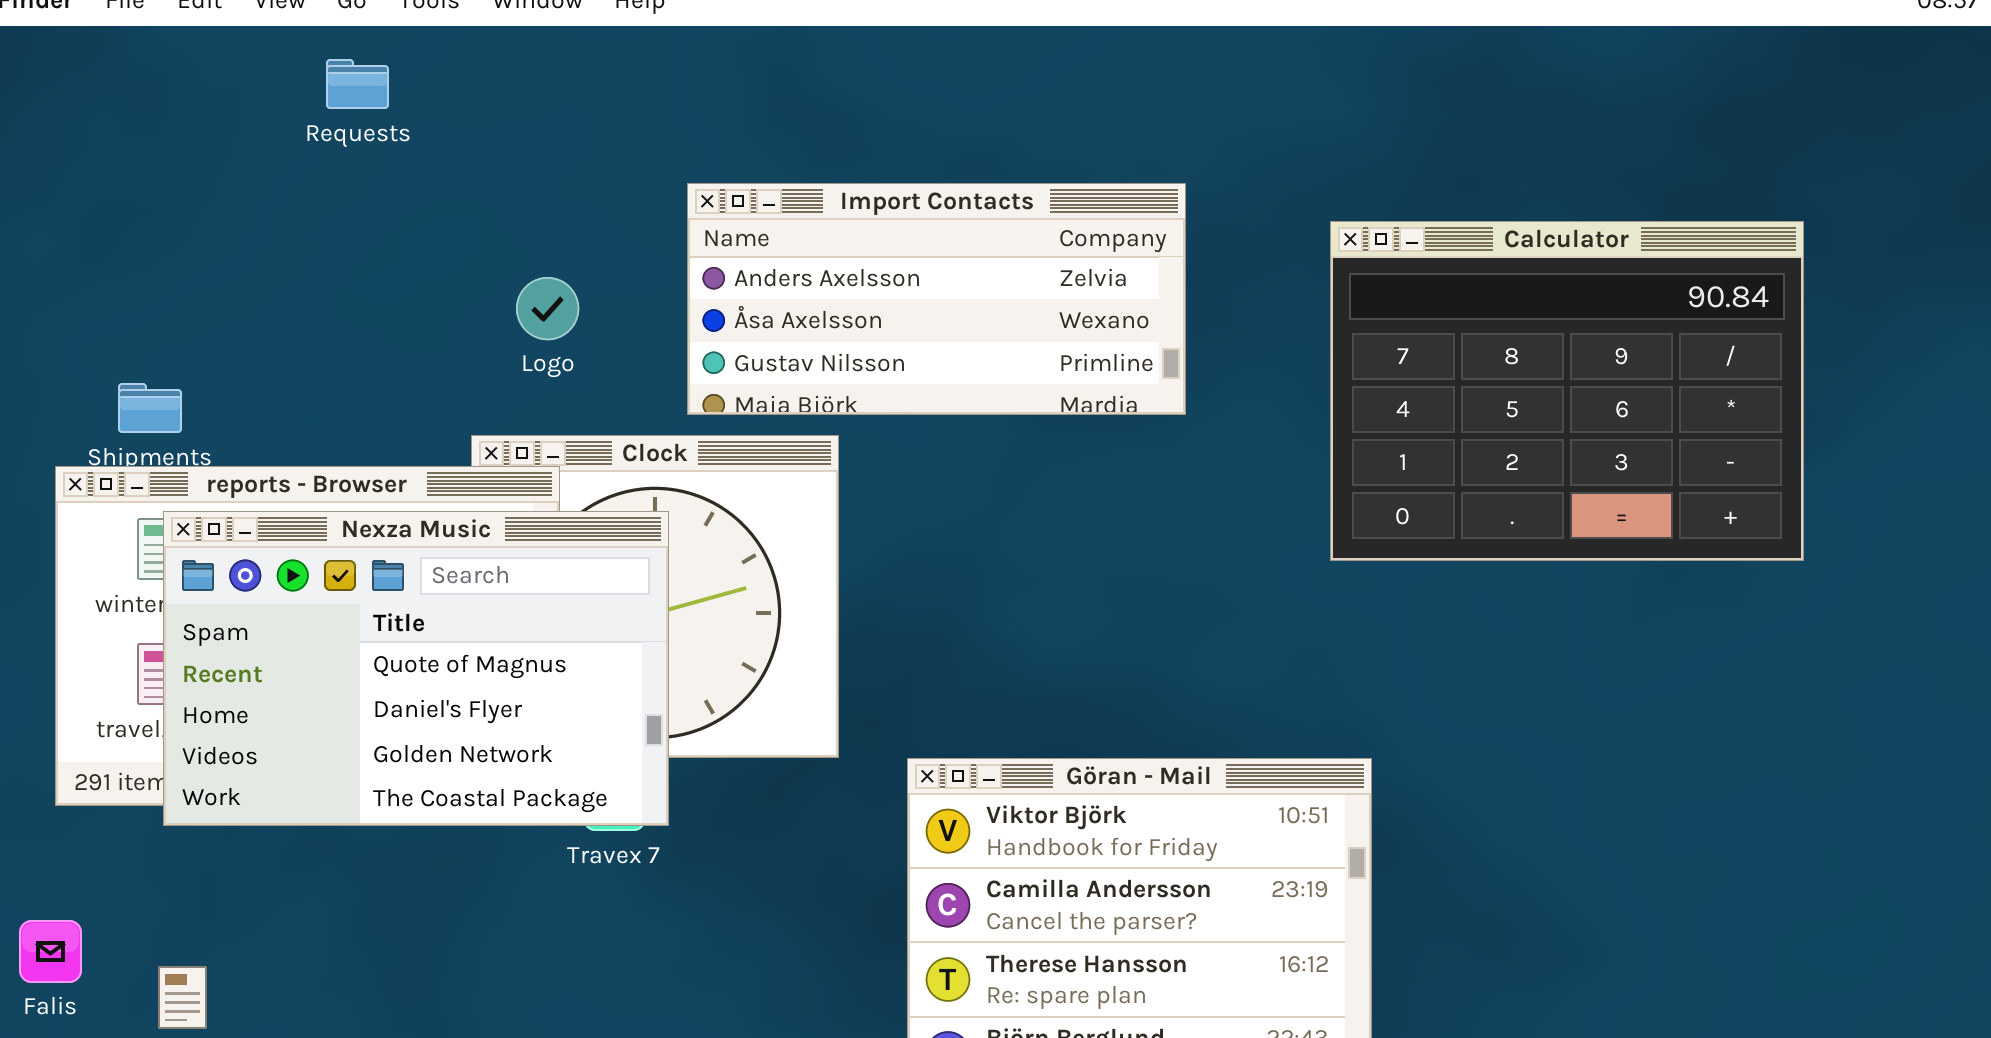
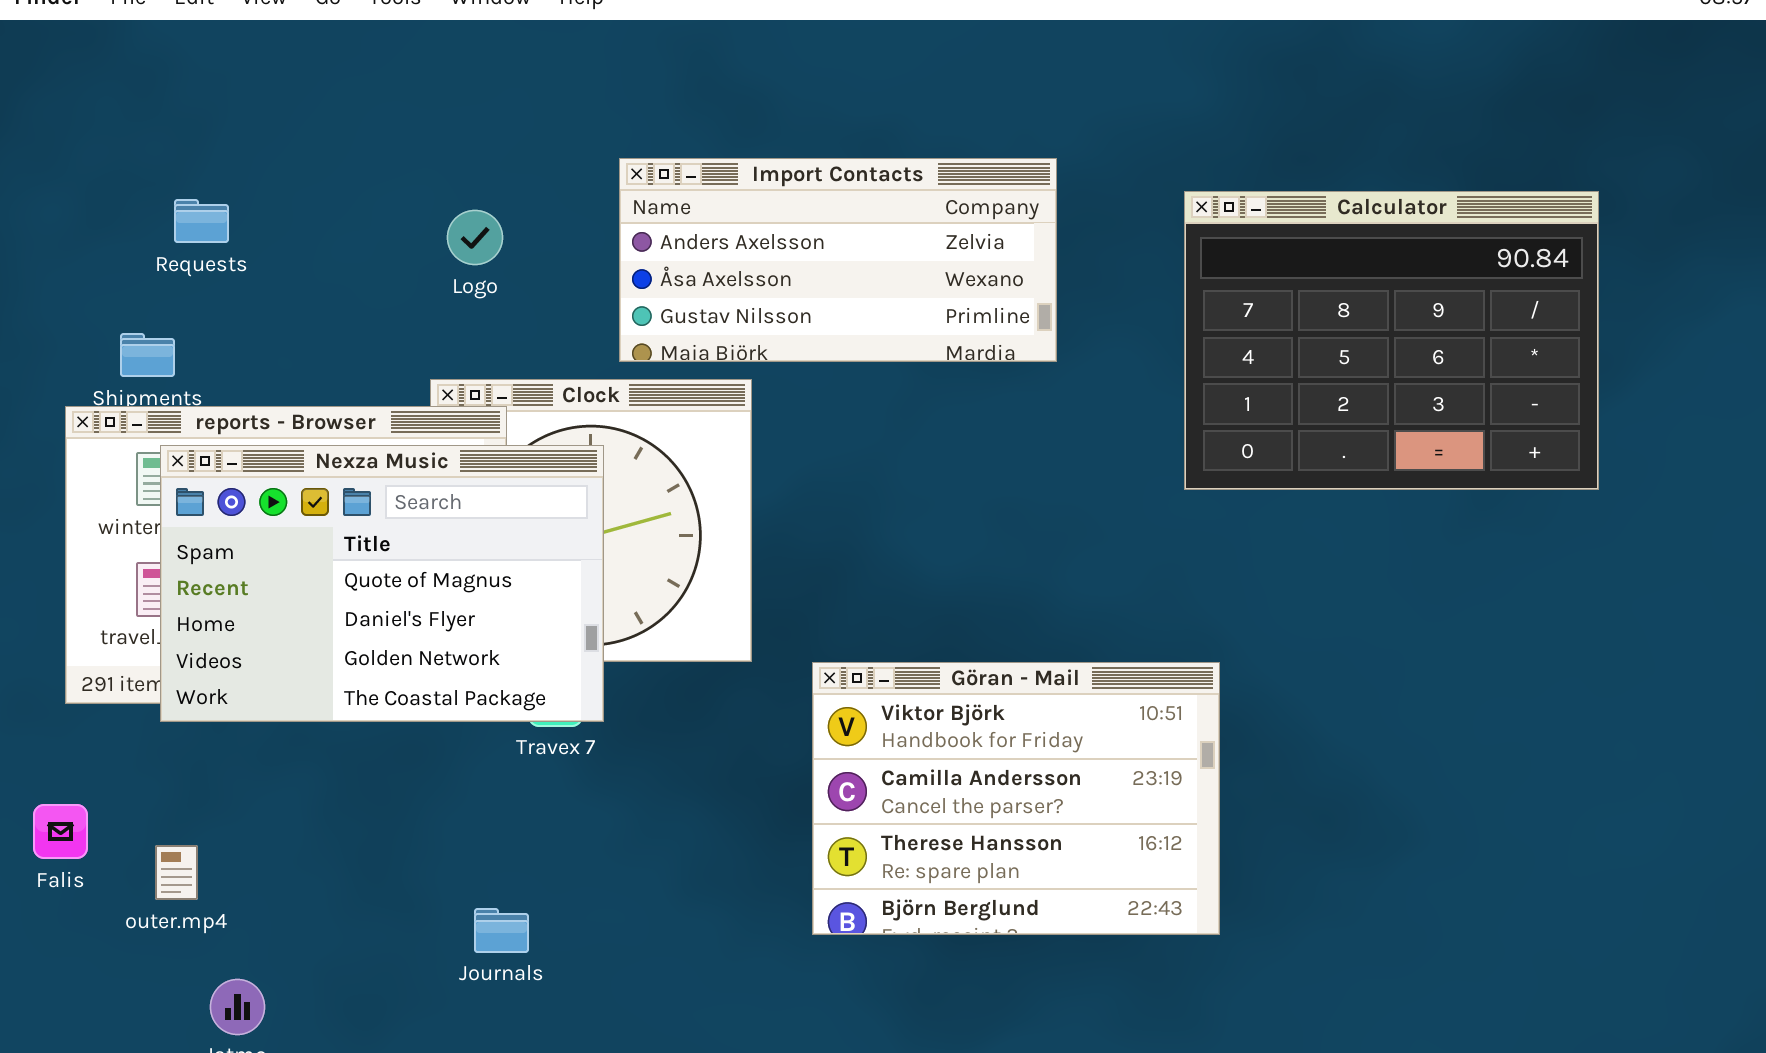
Requests: [326,59,389,109] -> [174,199,229,243], moved
Logo: [516,277,579,340] -> [447,210,503,265], moved

